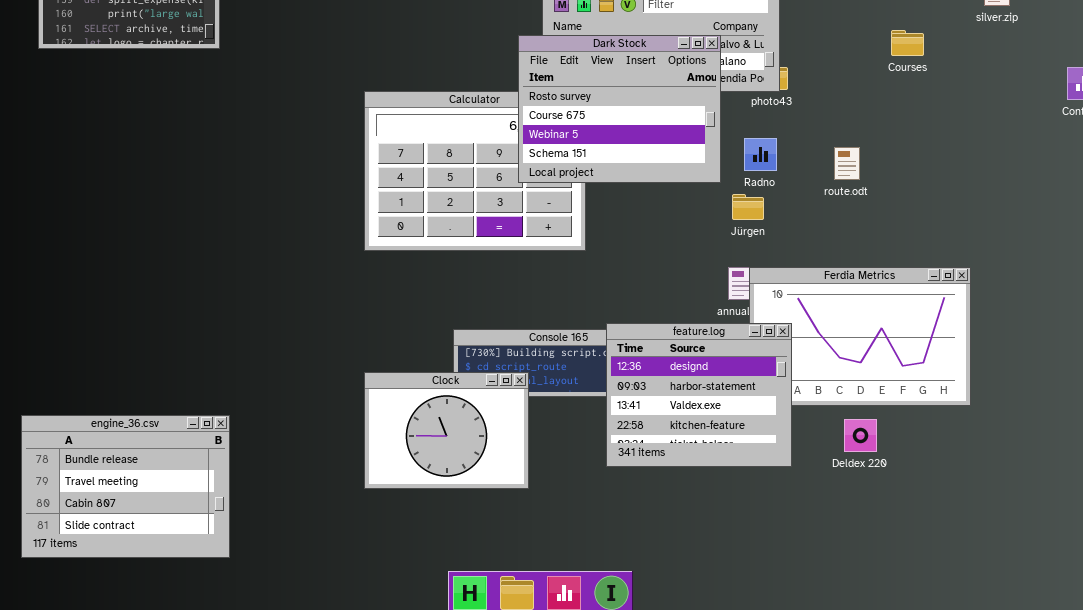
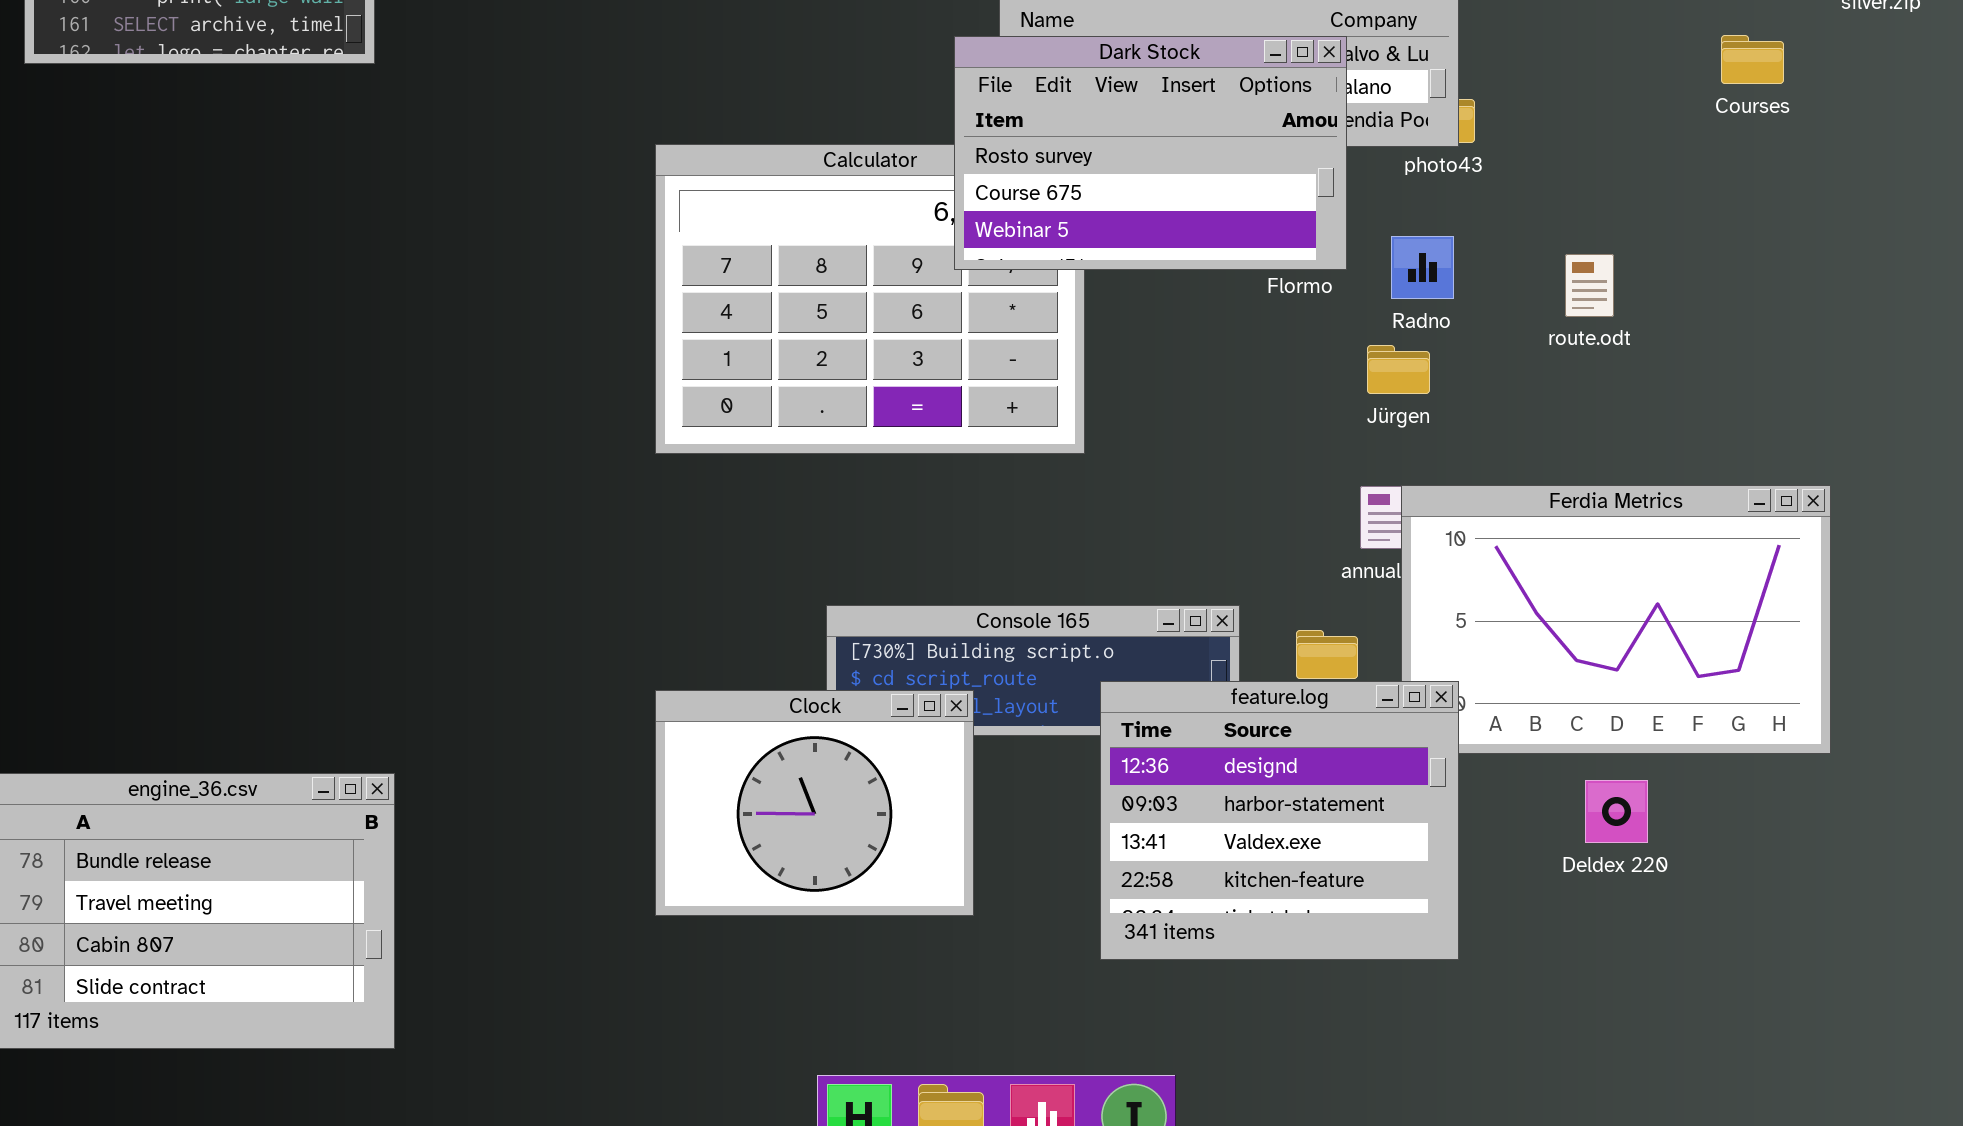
Courses: [891,30,924,56] -> [1721,35,1784,84], moved
Dark Stock: [518,35,721,183] -> [954,36,1347,270], resized
feature.log: [606,323,792,467] -> [1100,681,1459,960], moved

